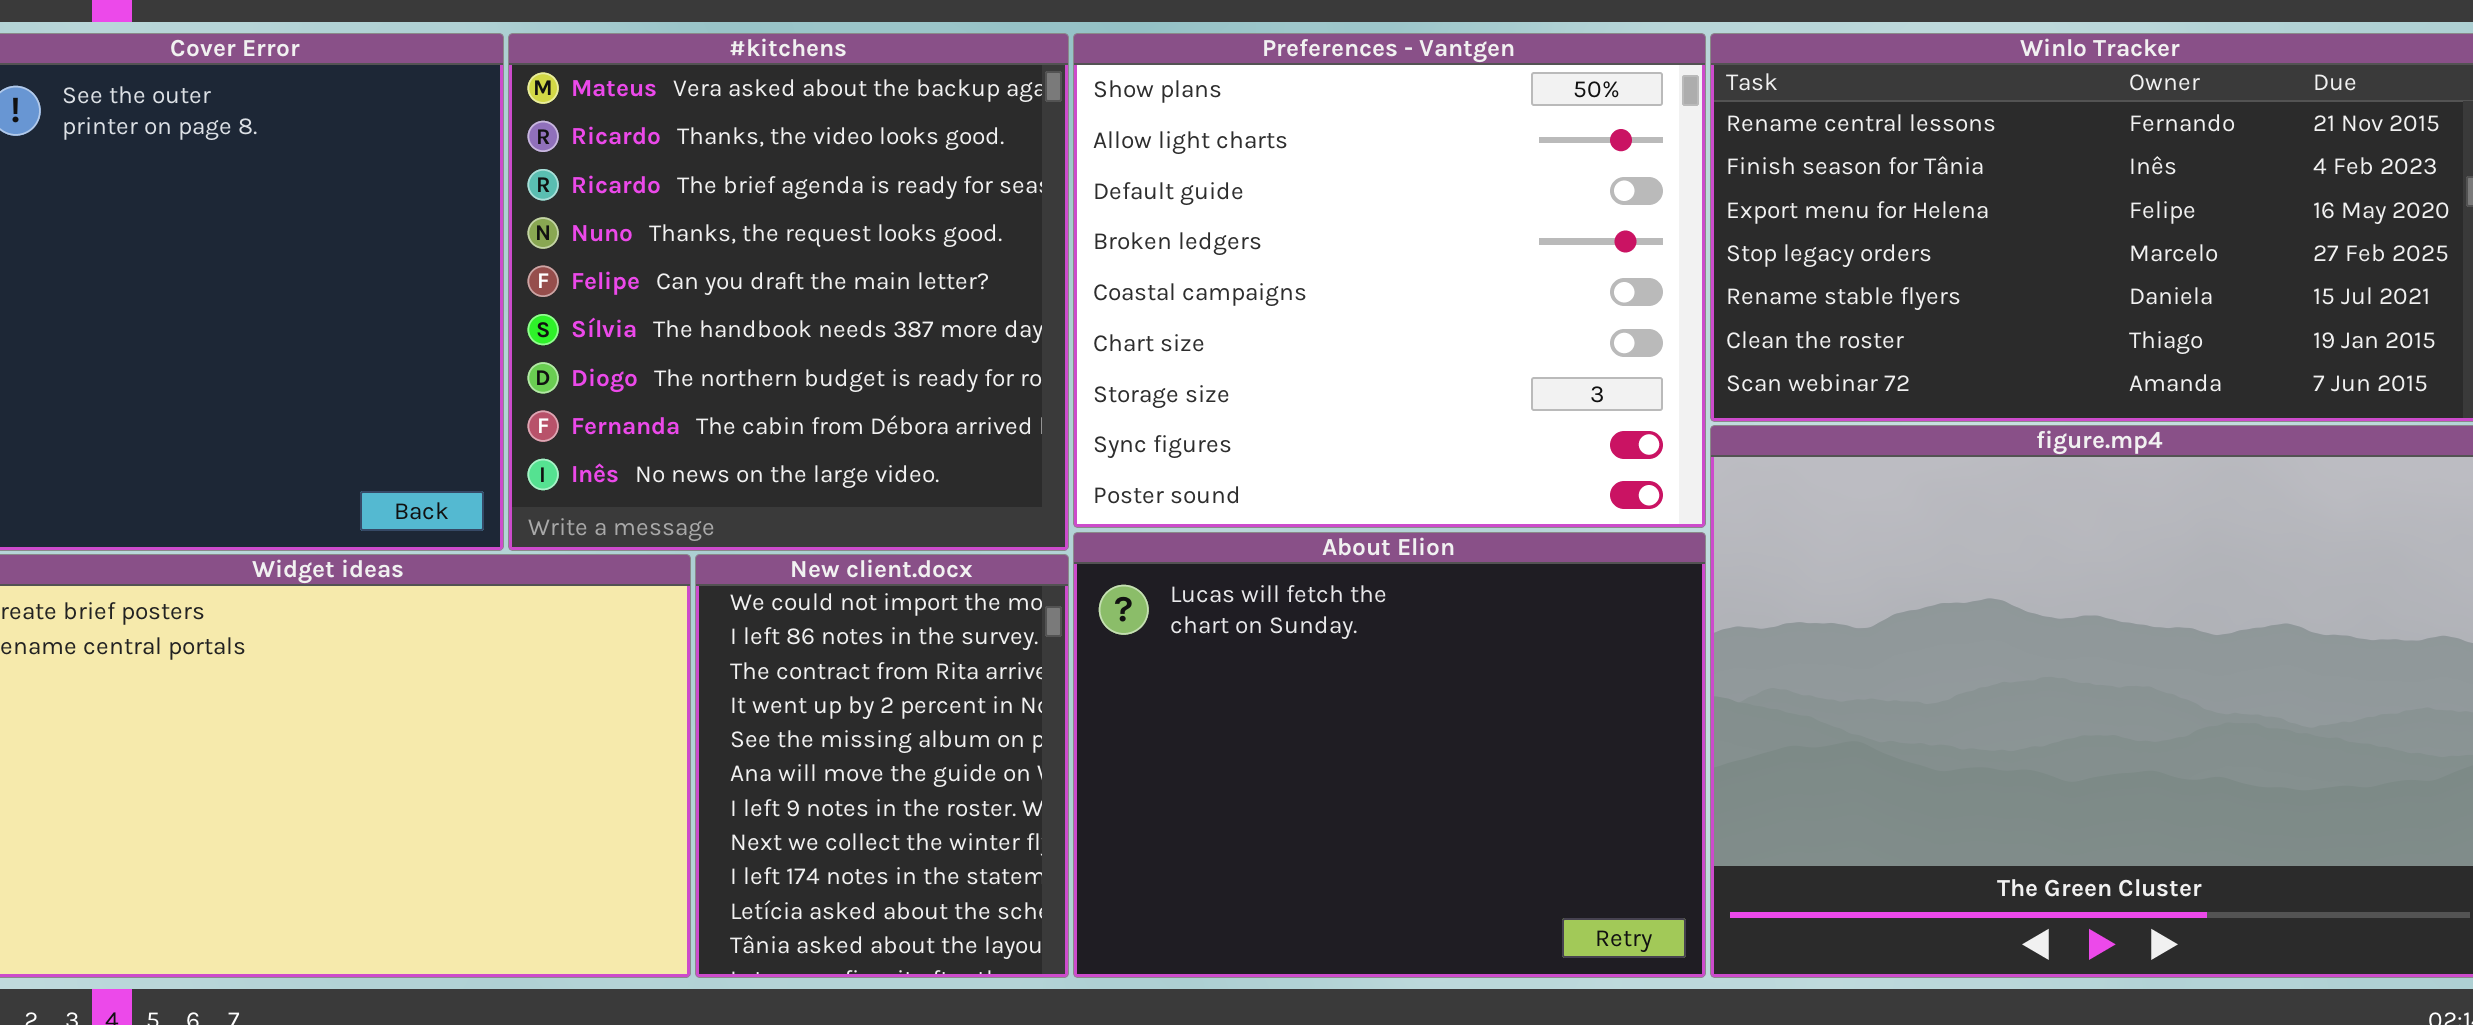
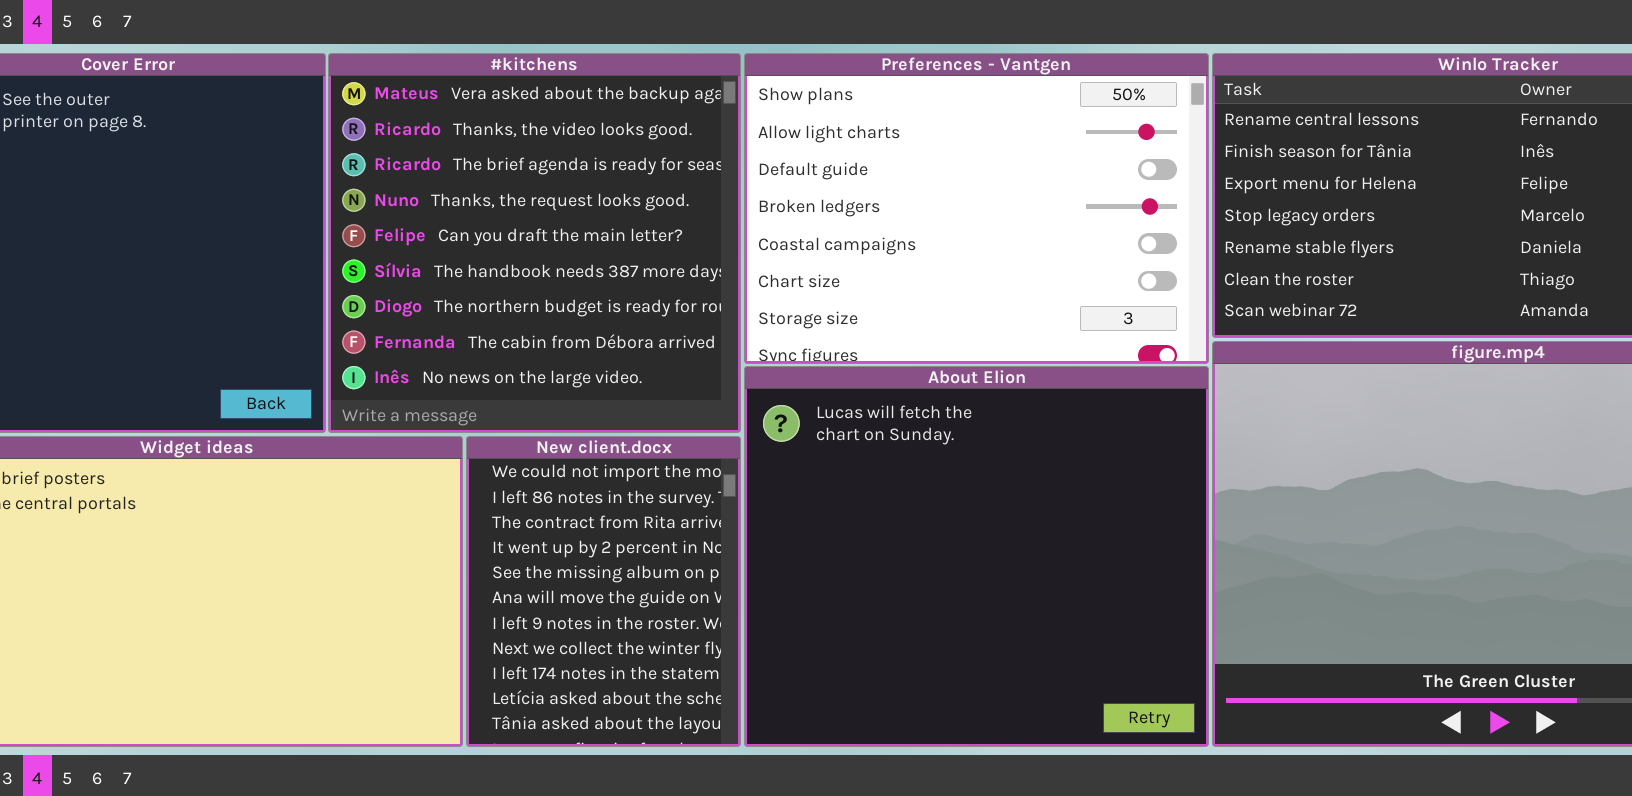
Preferences - Vantgen: [1073,33,1706,528] -> [744,53,1209,364], resized
About Elion: [1073,532,1706,978] -> [744,366,1209,747], resized

